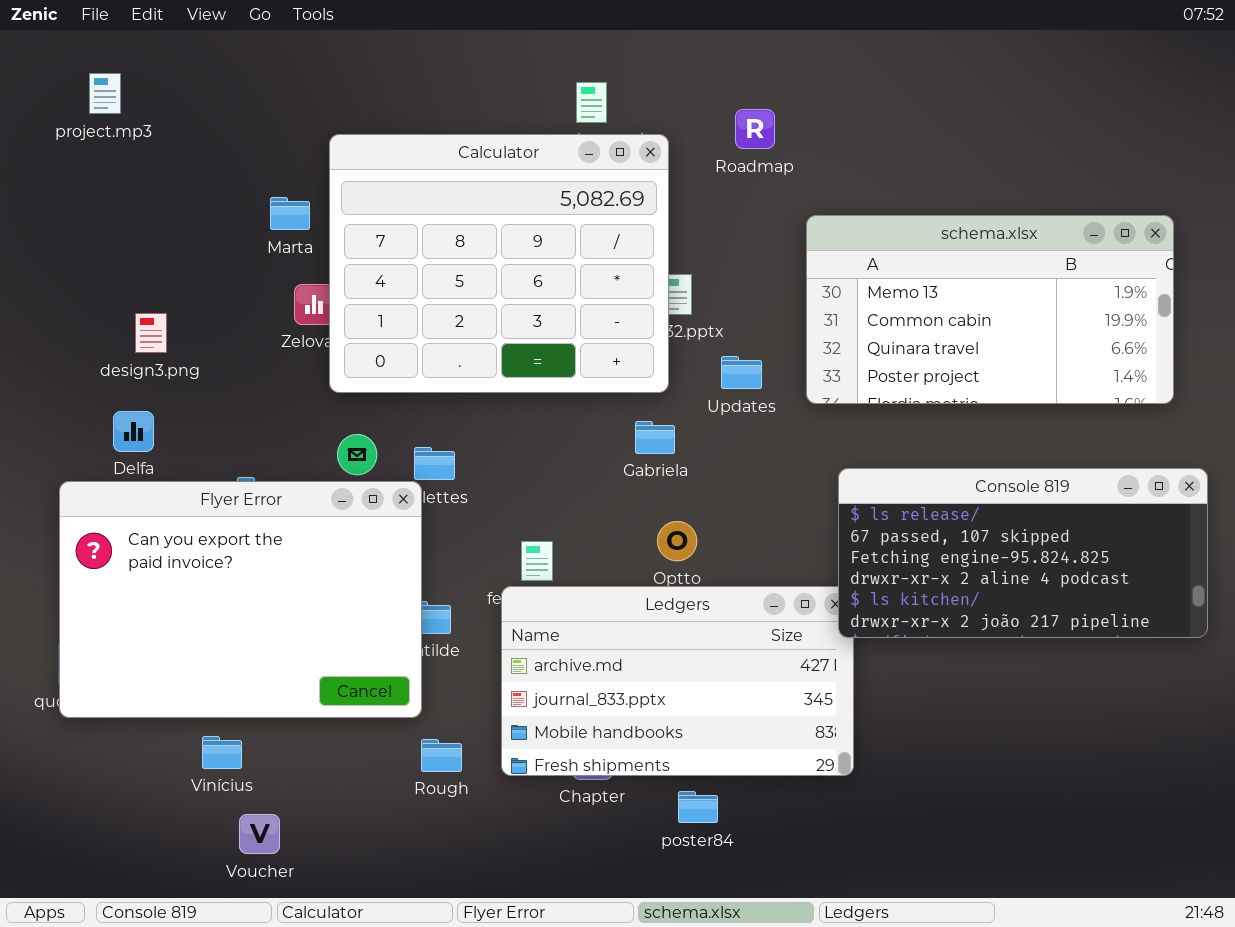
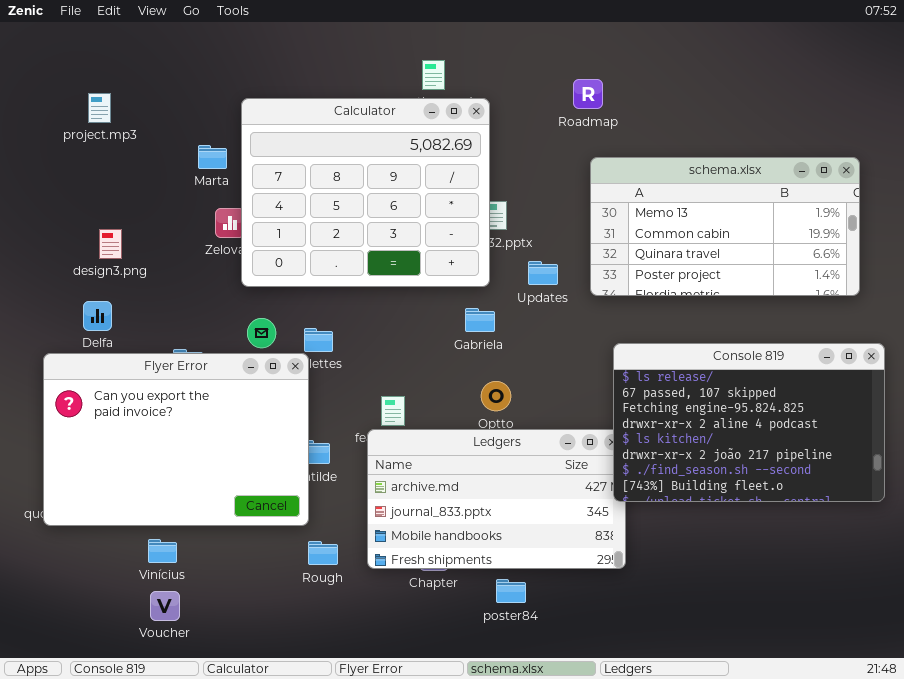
project.mp3: [89,73,121,114] -> [88,93,111,123], moved
Roadmap: [735,109,775,149] -> [573,79,603,109], moved
Console 819: [838,468,1208,638] -> [613,343,885,502], resized
Voucher: [239,814,280,854] -> [150,591,180,621], moved

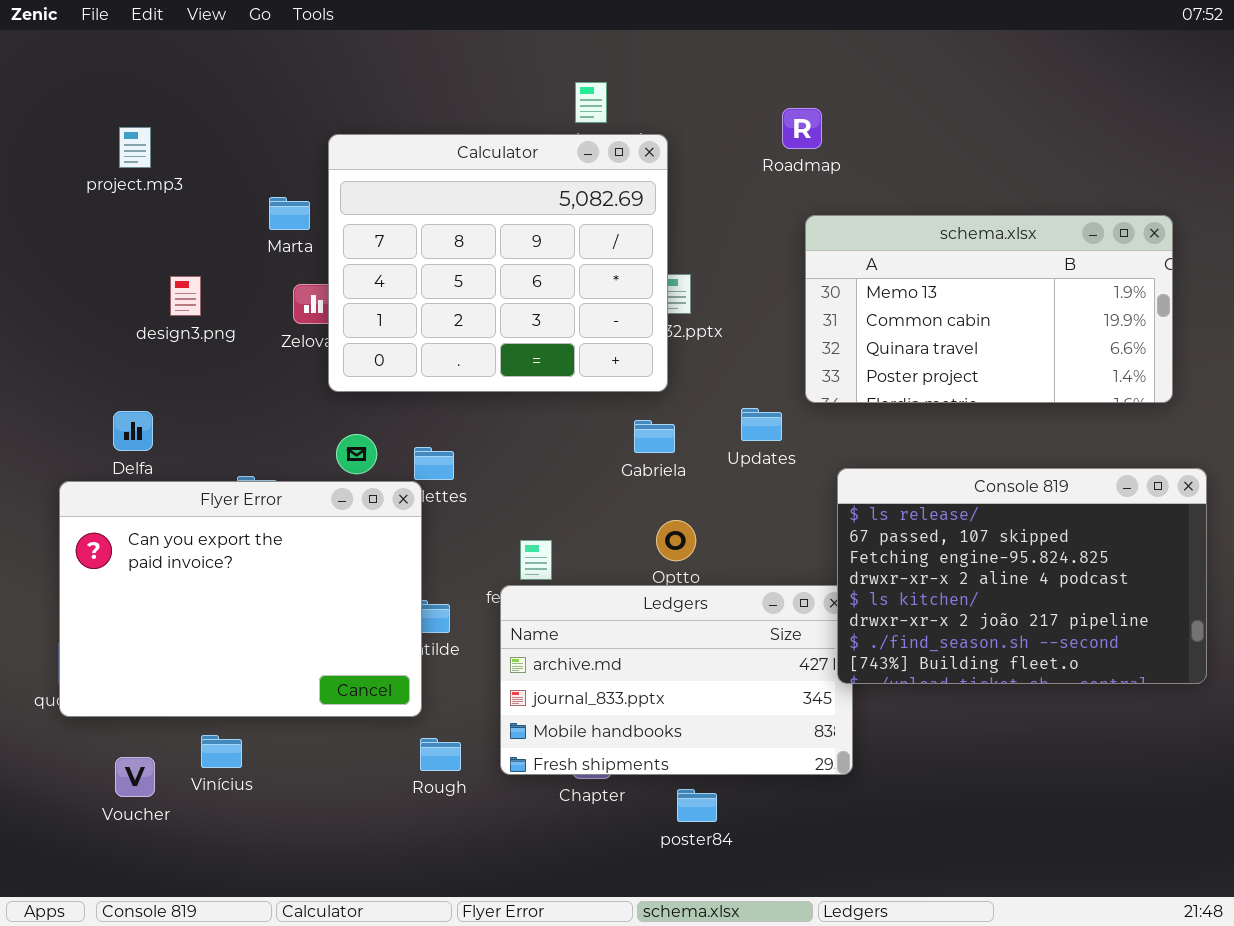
design3.png: [99,229,122,259] -> [170,276,201,316], moved
Updates: [528,261,558,285] -> [741,408,782,441], moved
Voucher: [150,591,180,621] -> [115,757,155,797], moved

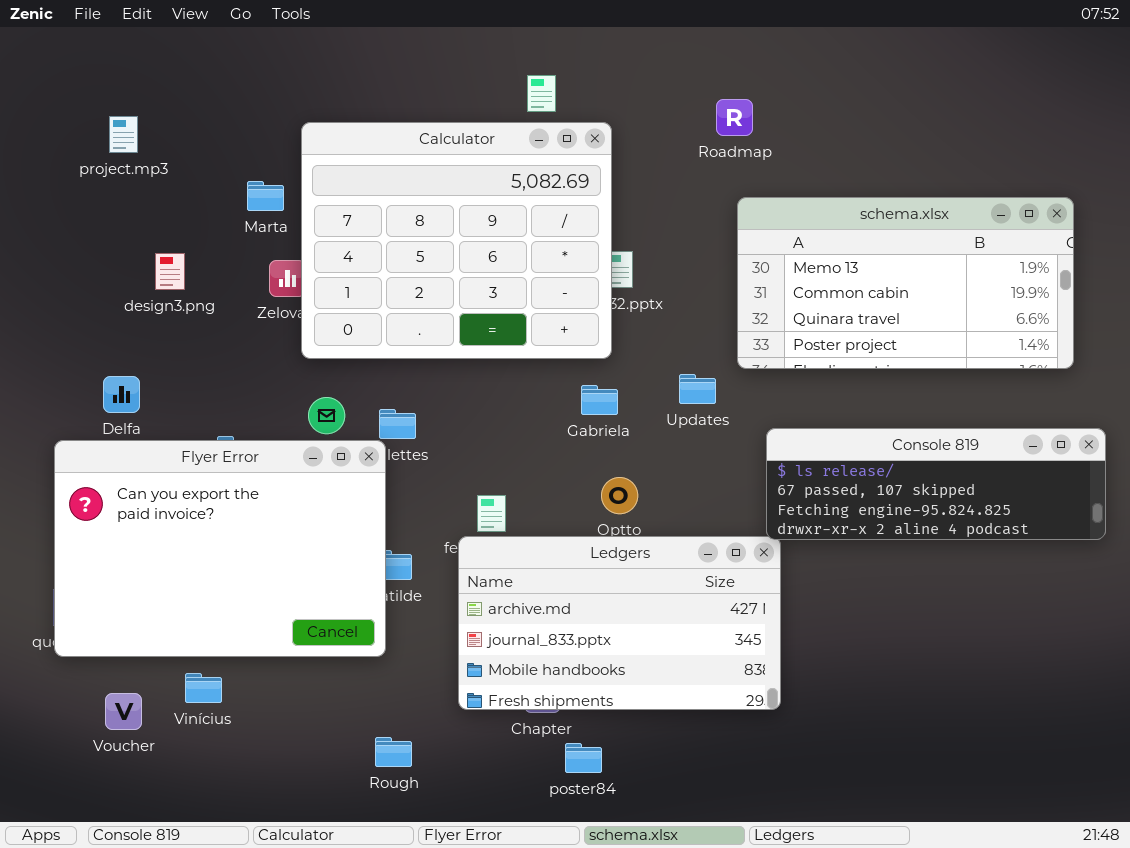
Console 819: [837,468,1207,684] -> [766,428,1106,540], resized
Rough: [420,738,461,771] -> [375,737,412,767], moved
poster84: [677,789,717,822] -> [565,743,602,773], moved

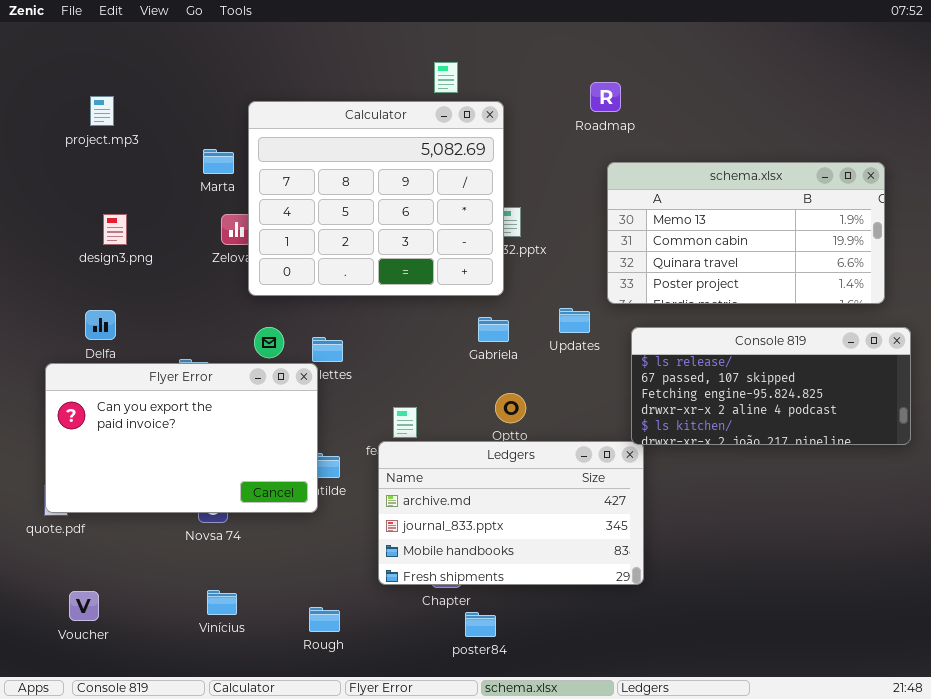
design3.png: [155,253,185,290] -> [103,214,127,245], moved
Console 819: [766,428,1106,540] -> [631,327,911,445], resized
Flyer Error: [54,440,386,657] -> [45,363,318,513], resized
Vinícius: [185,673,222,703] -> [207,590,237,615], moved
Voucher: [105,693,142,730] -> [69,591,99,621], moved

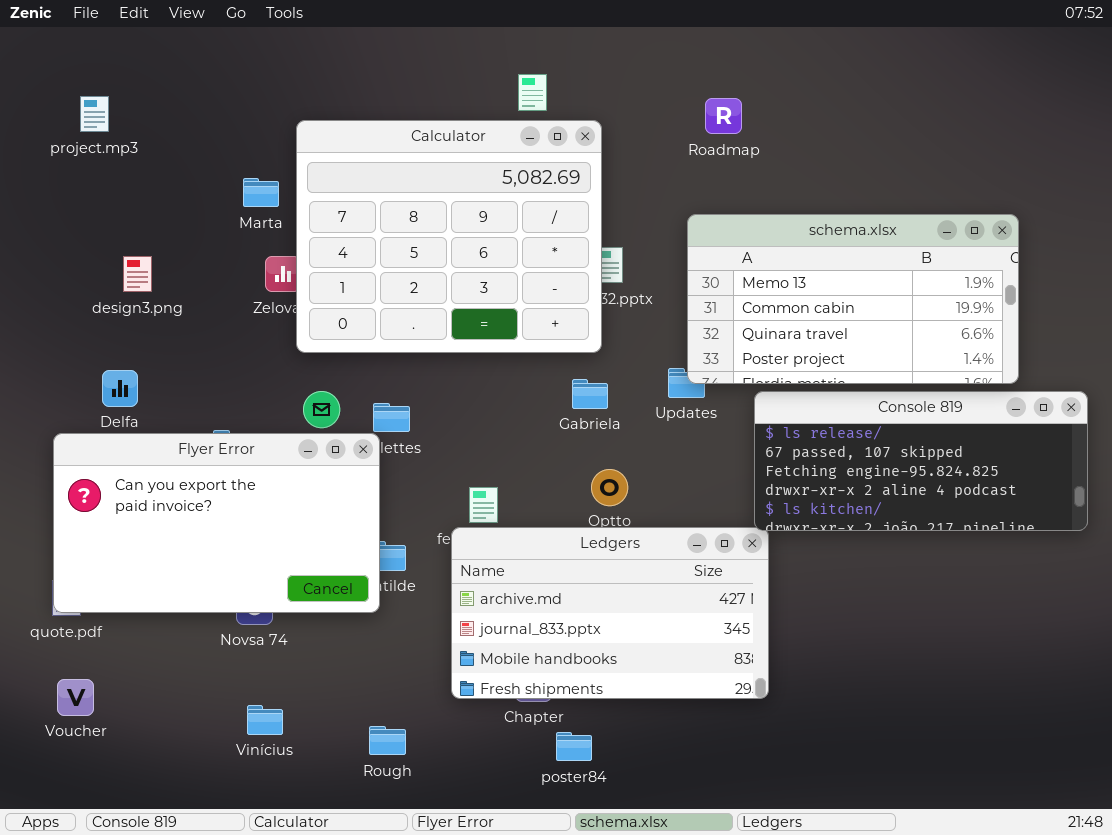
project.mp3: [90,96,114,126] -> [80,96,109,132], moved
schema.xlsx: [607,162,885,304] -> [687,214,1019,384], moved
Voucher: [69,591,99,621] -> [57,679,94,716], moved

